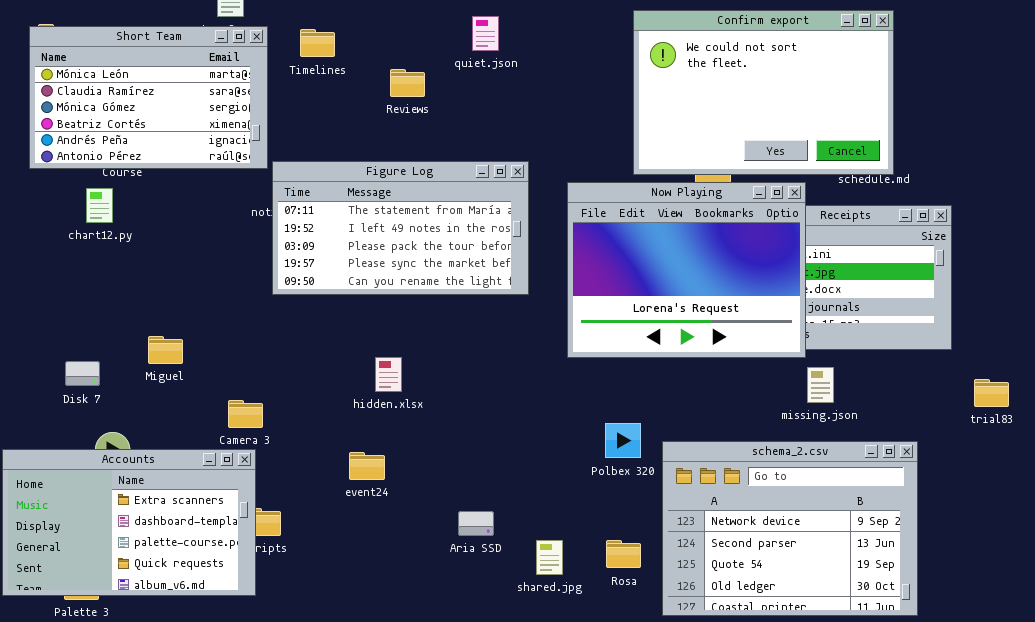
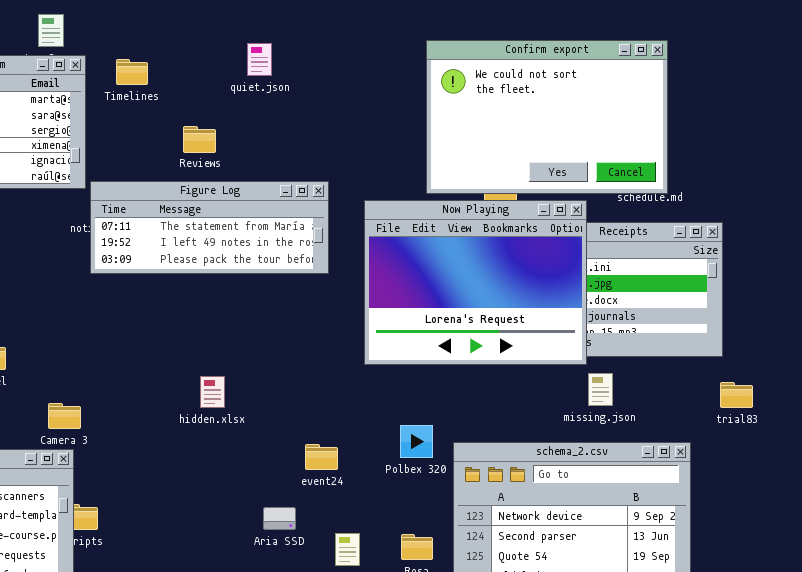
quiet.json: [472,16,499,51] -> [247,43,272,76], moved
Reviews: [390,69,425,97] -> [183,126,216,153], moved
Figure Log: [272,161,529,295] -> [90,181,329,274], resized
hidden.xlsx: [375,357,402,392] -> [200,376,225,408], moved
trial83: [974,379,1009,407] -> [720,382,753,408], moved
event24: [349,452,385,480] -> [305,444,338,470], moved

